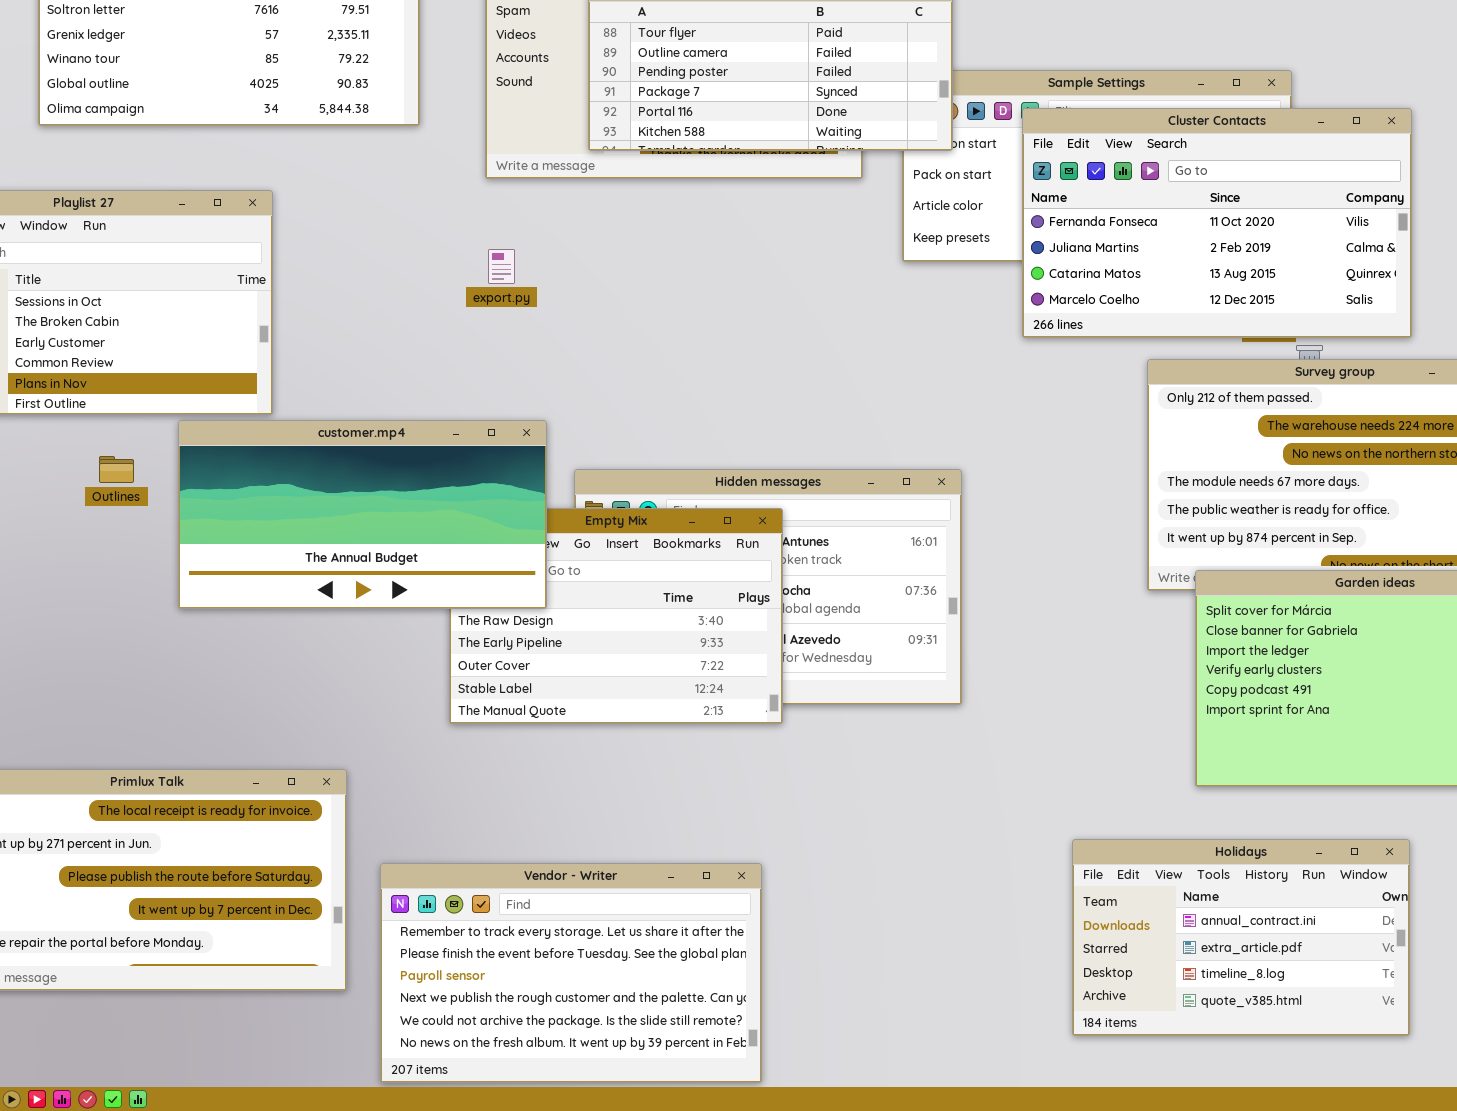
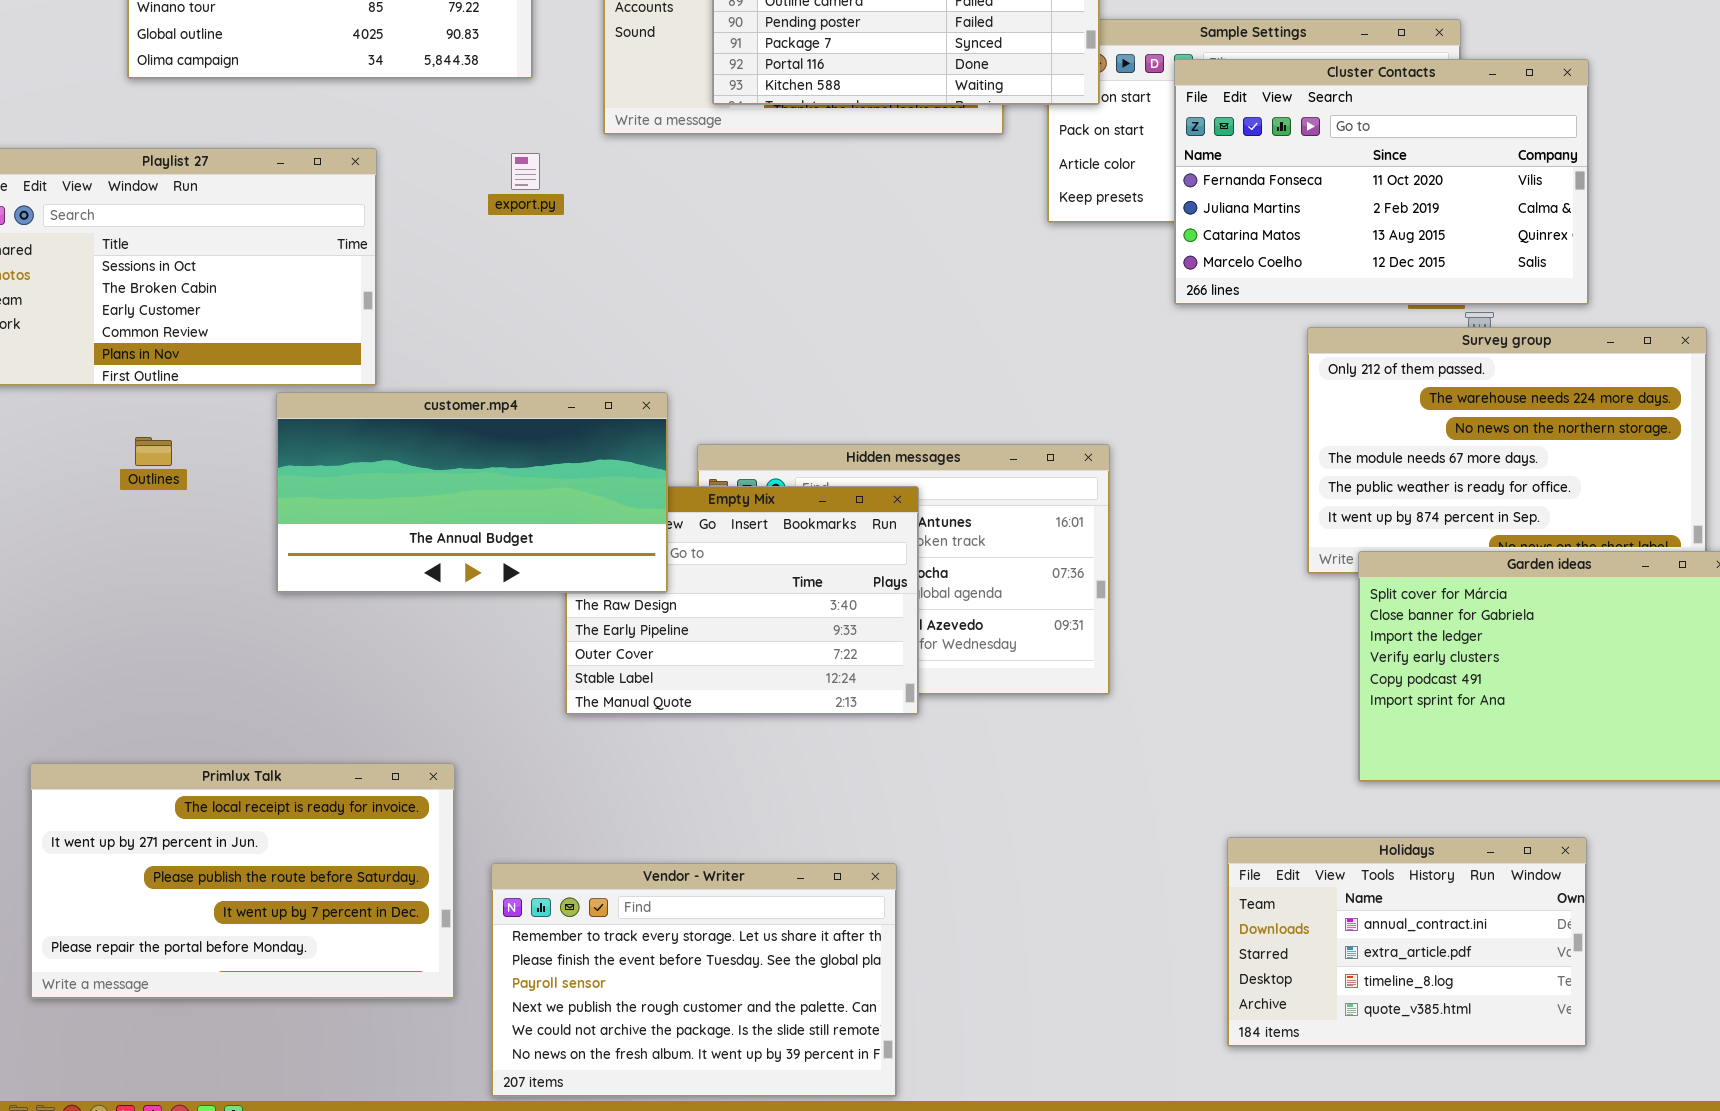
export.py: [488,249,515,284] -> [511,153,540,190], moved
Outlines: [99,456,134,483] -> [135,437,172,466], moved

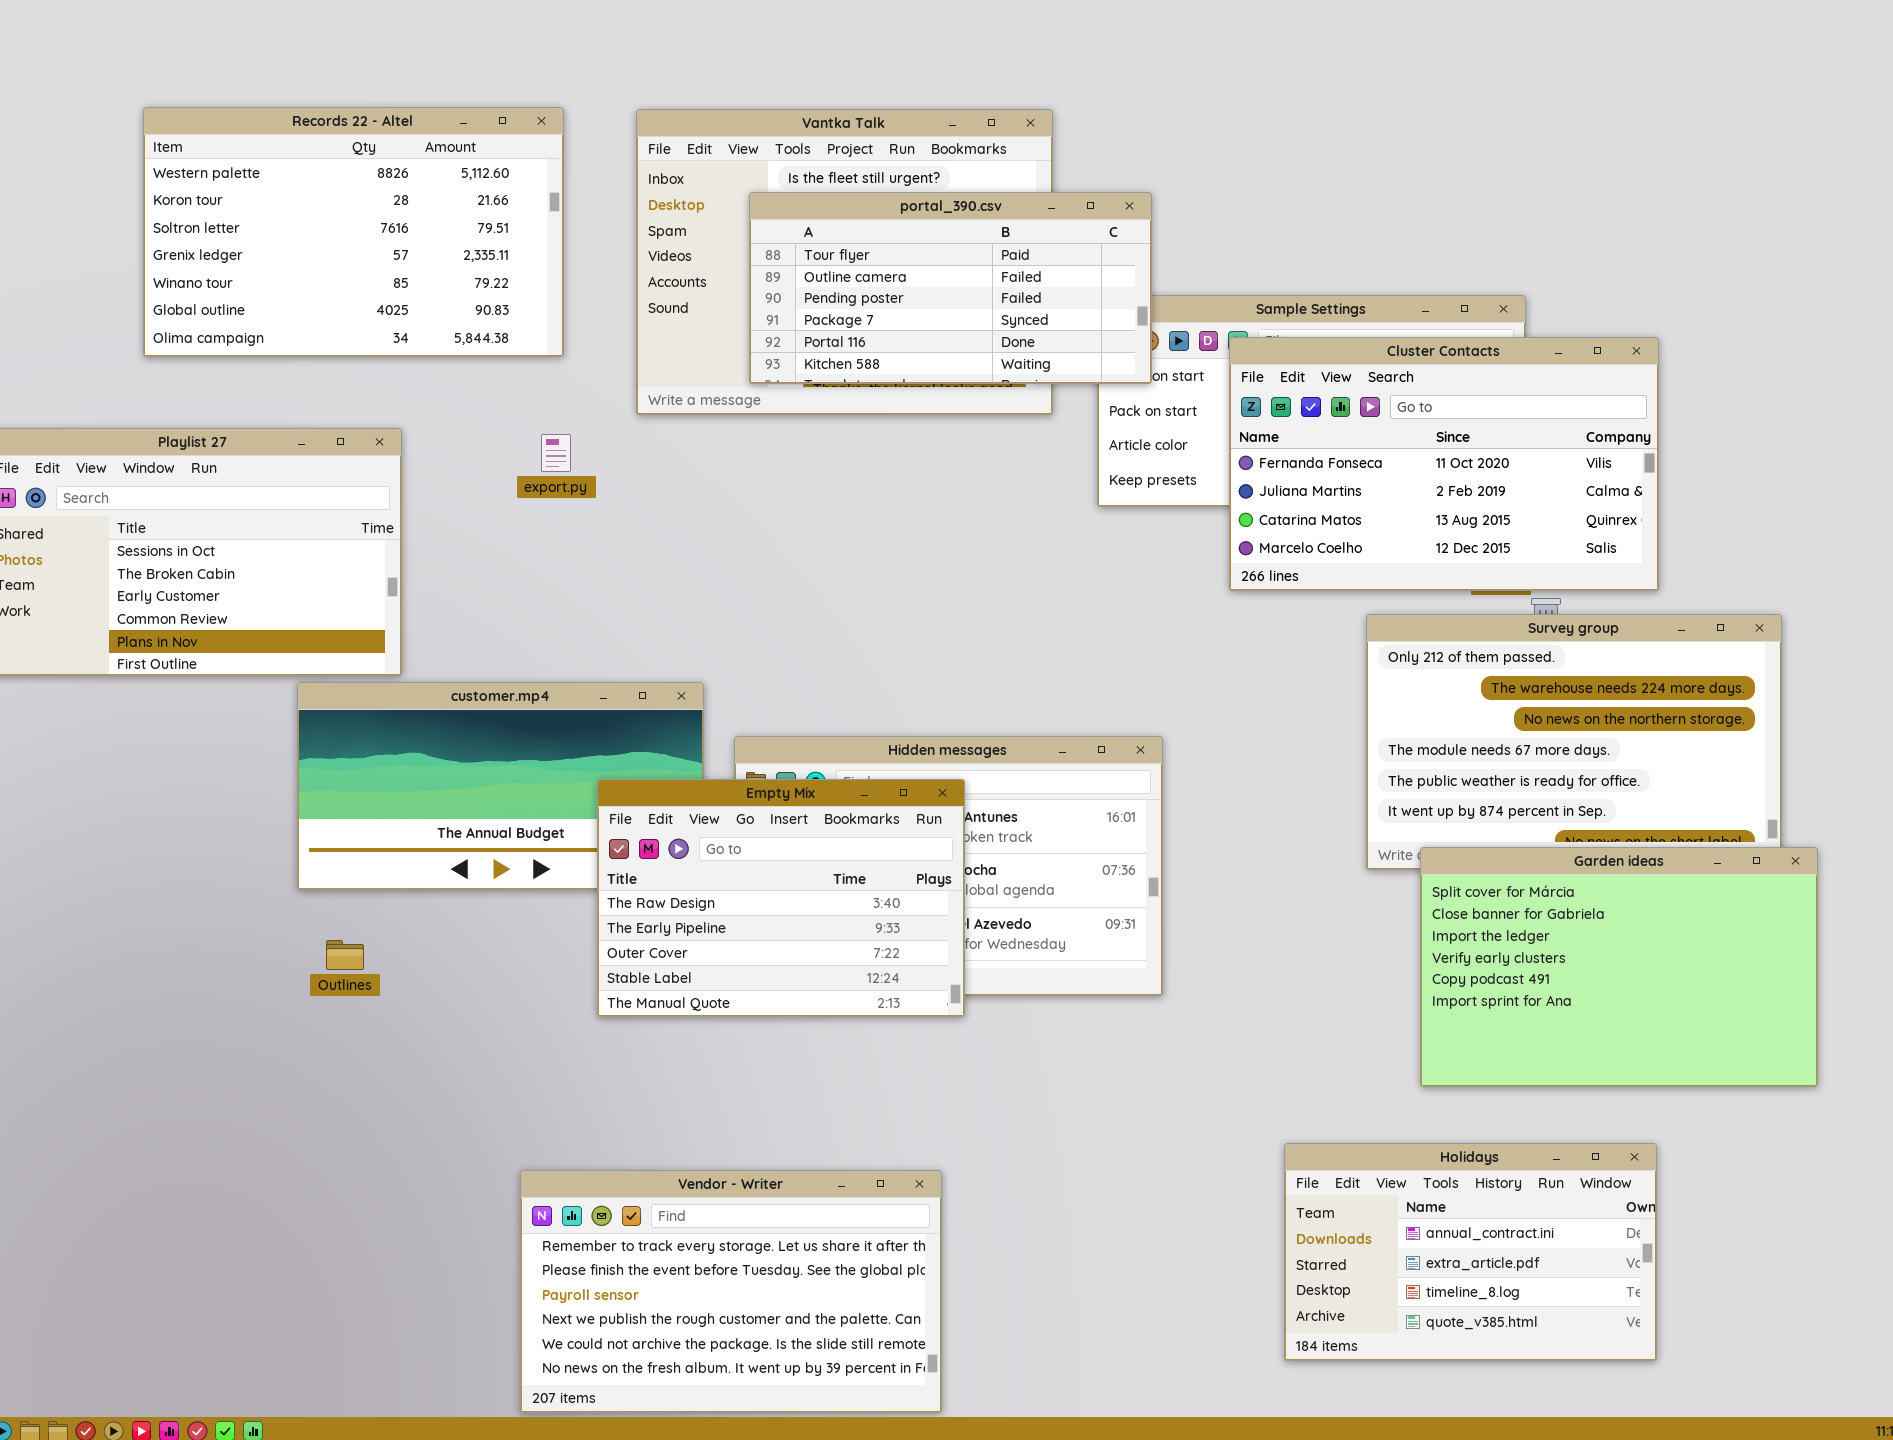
Outlines: [135,437,172,466] -> [326,940,364,970], moved
Empty Mix: [565,486,919,715] -> [597,779,965,1017], raised
Primlux Talk: [30,763,455,999] -> none, closed

